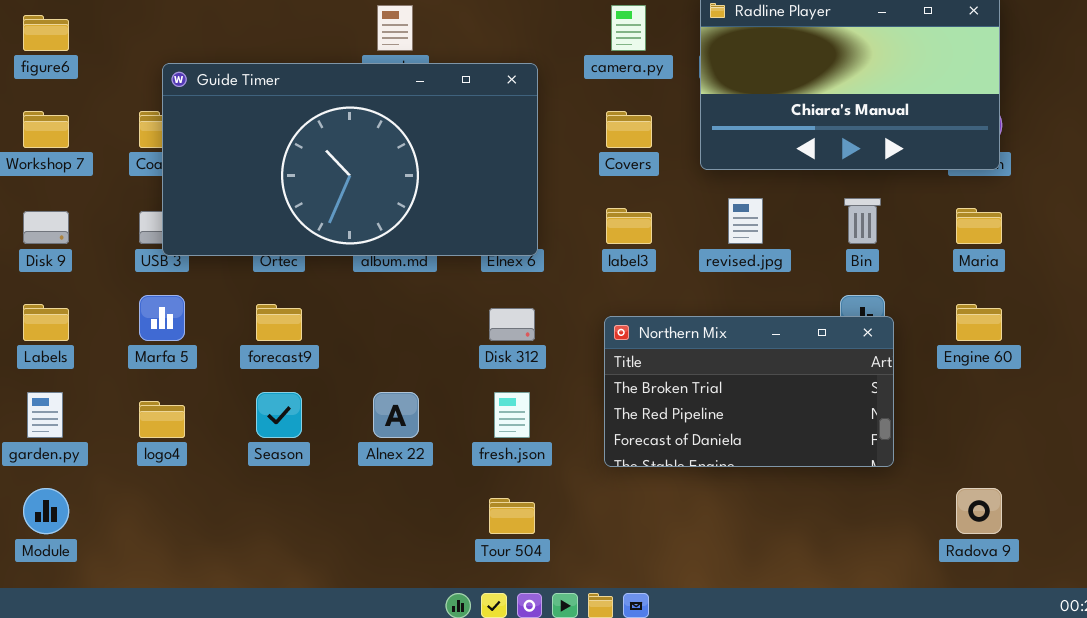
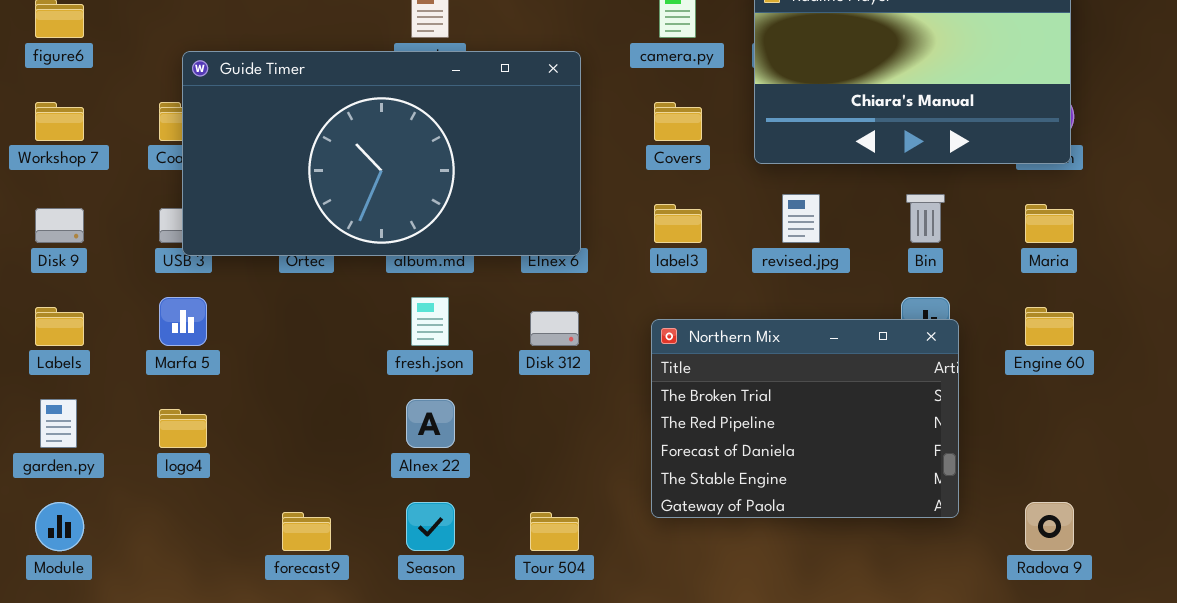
forecast9: [256,304,302,341] -> [282,512,331,551], moved
Northern Mix: [604,316,894,467] -> [651,319,959,518], resized
Season: [256,392,302,438] -> [406,502,455,551], moved
fresh.json: [494,392,530,438] -> [411,297,449,346], moved

